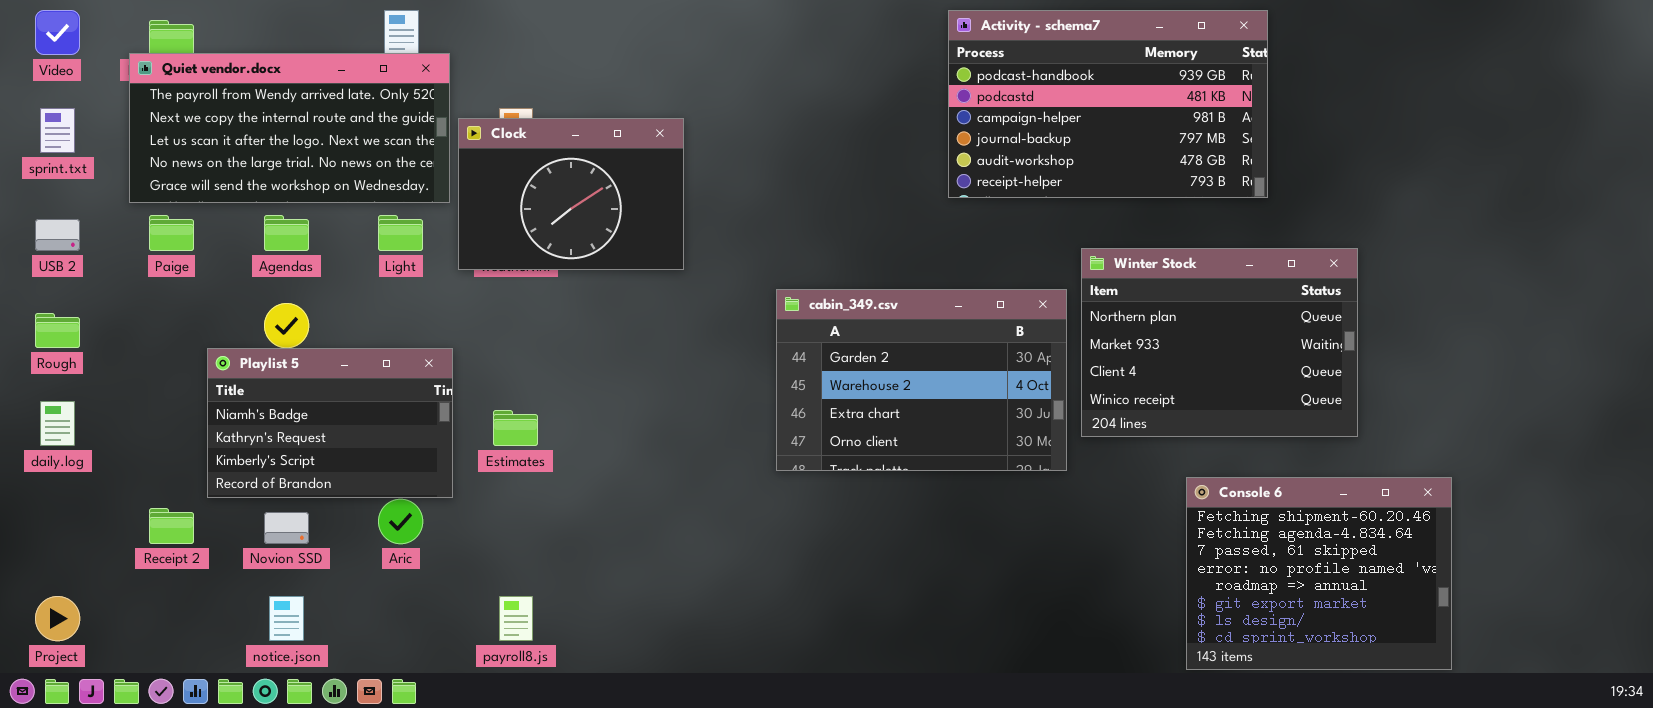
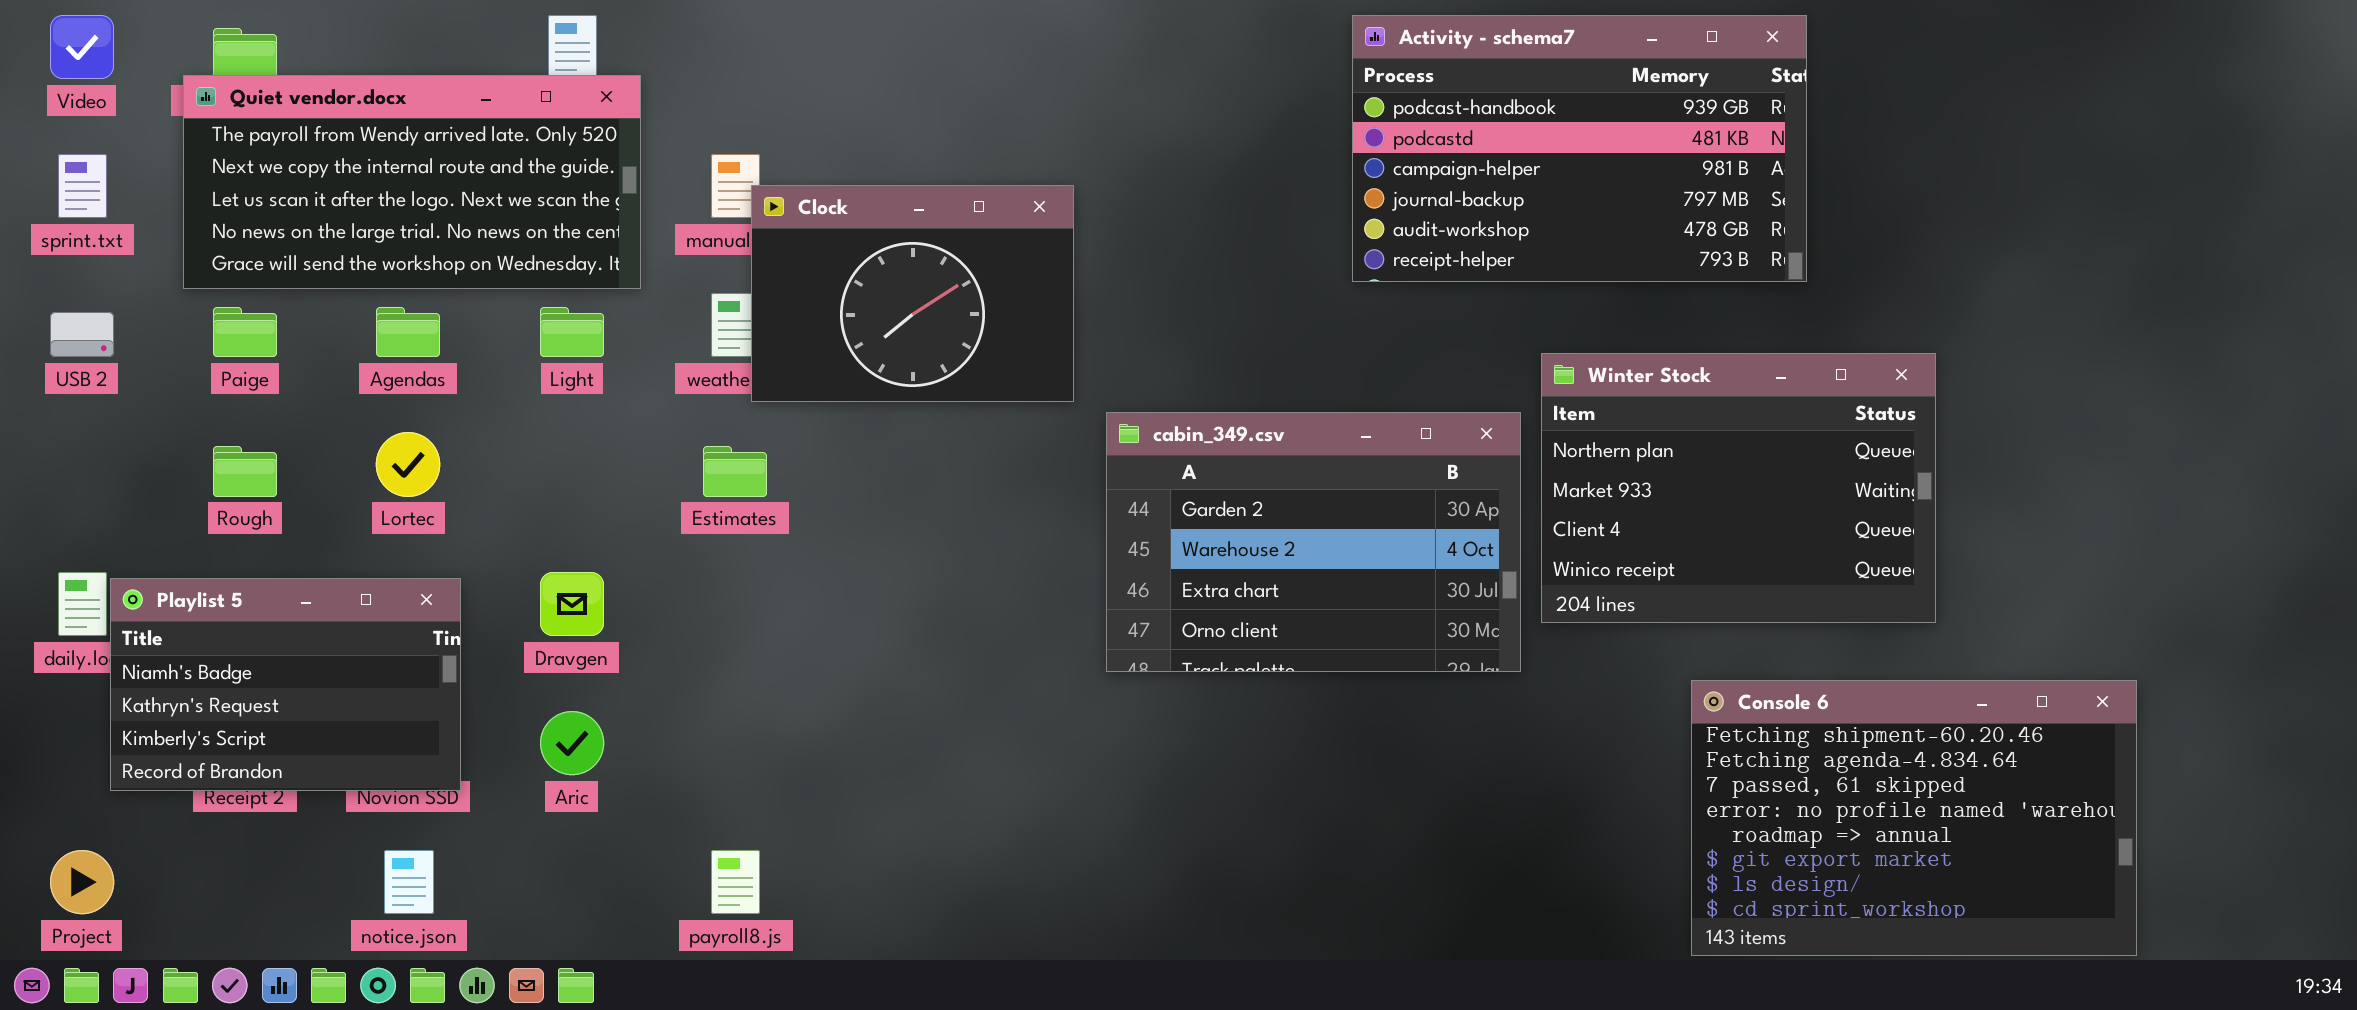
Clock: [458,118,684,270] -> [751,185,1074,402], moved
Rough: [35,313,80,348] -> [213,446,277,497], moved
Playlist 5: [207,348,453,498] -> [110,578,461,791], moved
Estimates: [493,410,538,446] -> [703,446,767,497], moved
Console 6: [1186,477,1452,670] -> [1691,680,2137,956], resized

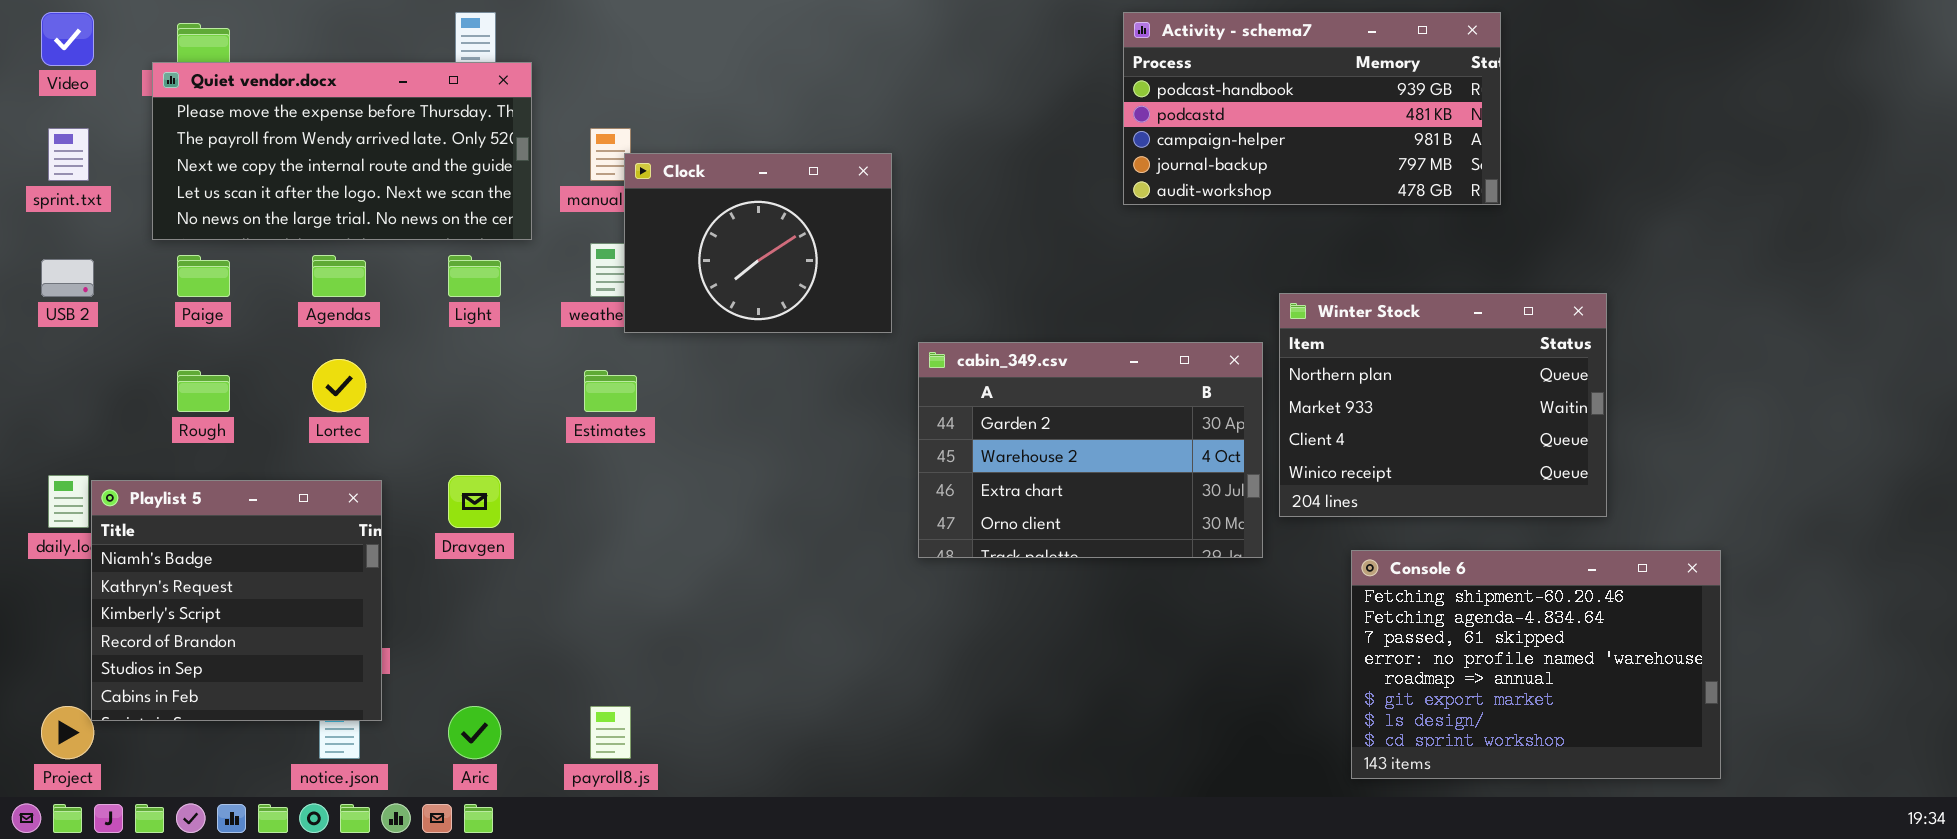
Activity - schema7: [1352,15,1807,282] -> [1123,12,1501,205], resized
Quiet vendor.docx: [183,75,641,289] -> [152,62,532,240], scrolled up 1 row
Playlist 5: [110,578,461,791] -> [91,480,382,721], resized
Console 6: [1691,680,2137,956] -> [1351,550,1721,779], moved
Aric: [540,711,604,775] -> [448,706,501,759], moved

